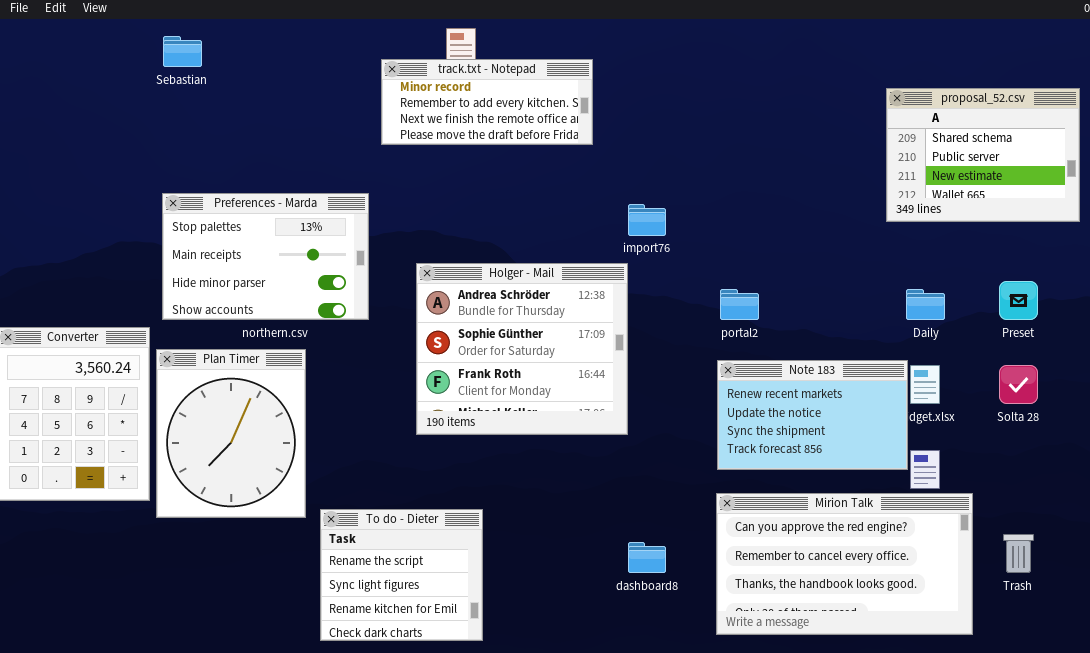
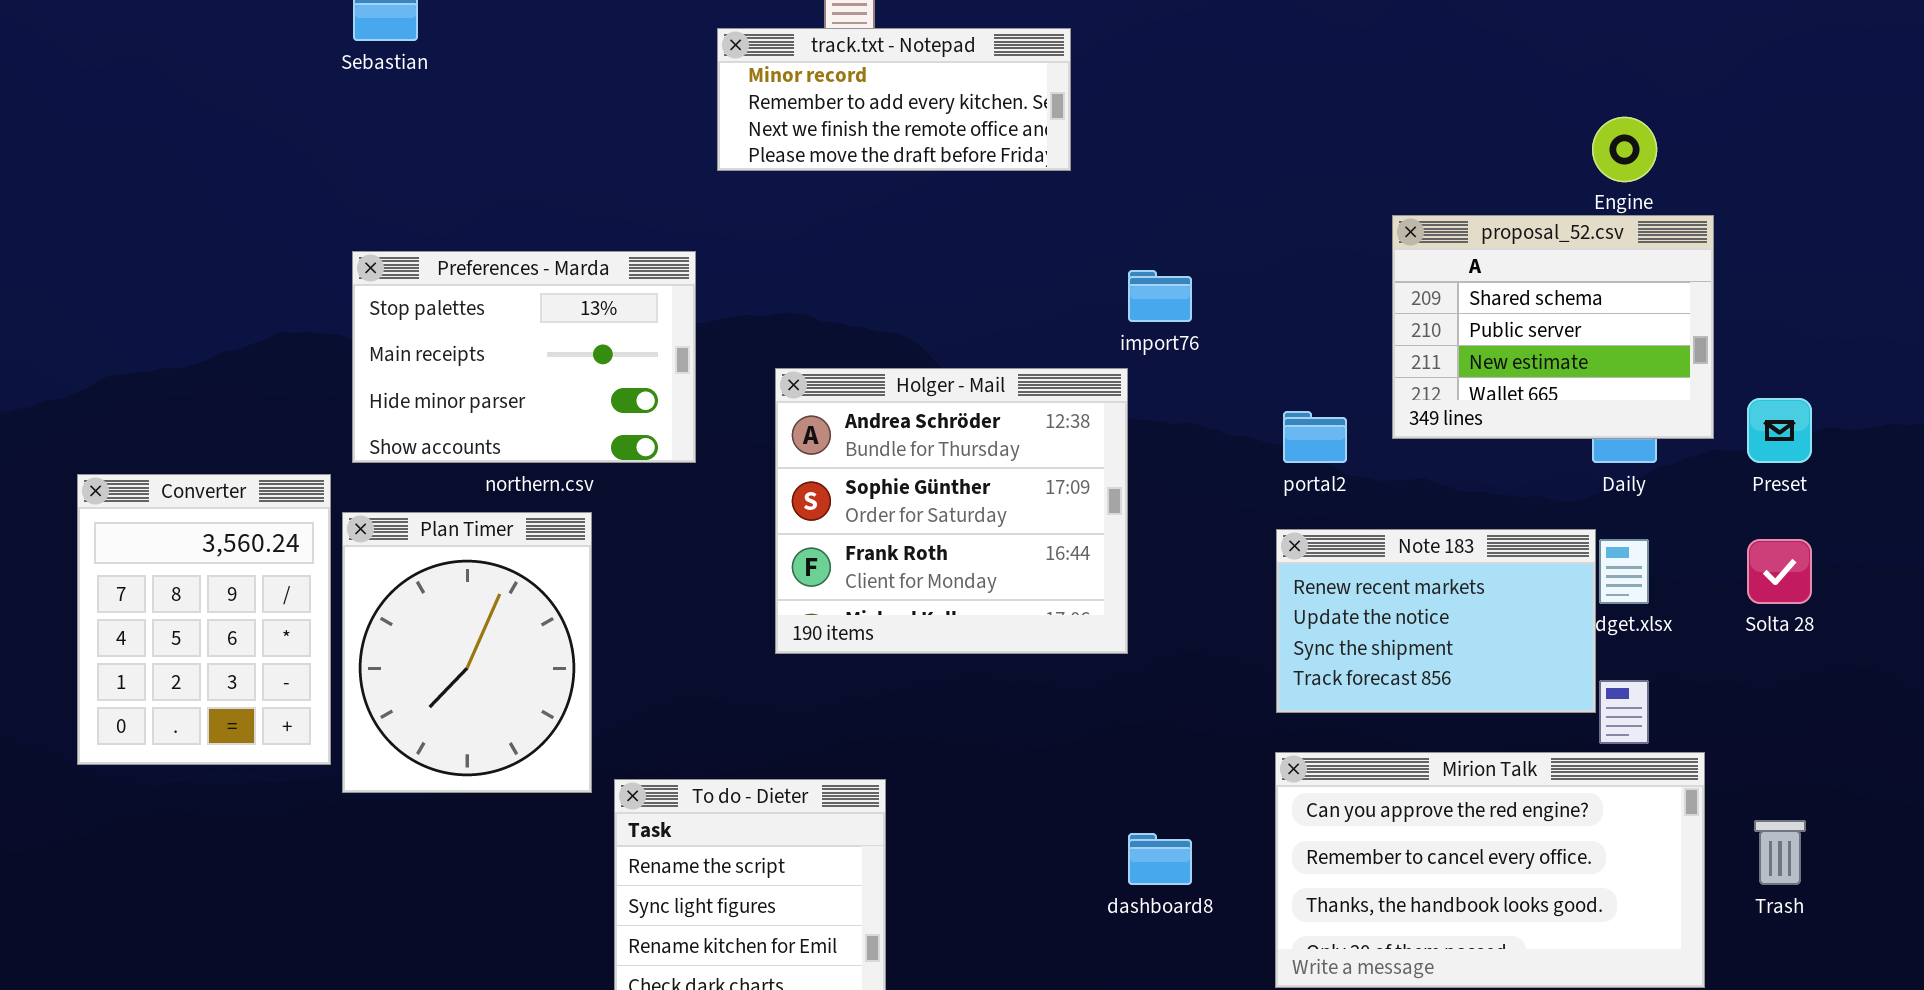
proposal_52.csv: [886,88,1080,222] -> [1392,215,1714,439], moved

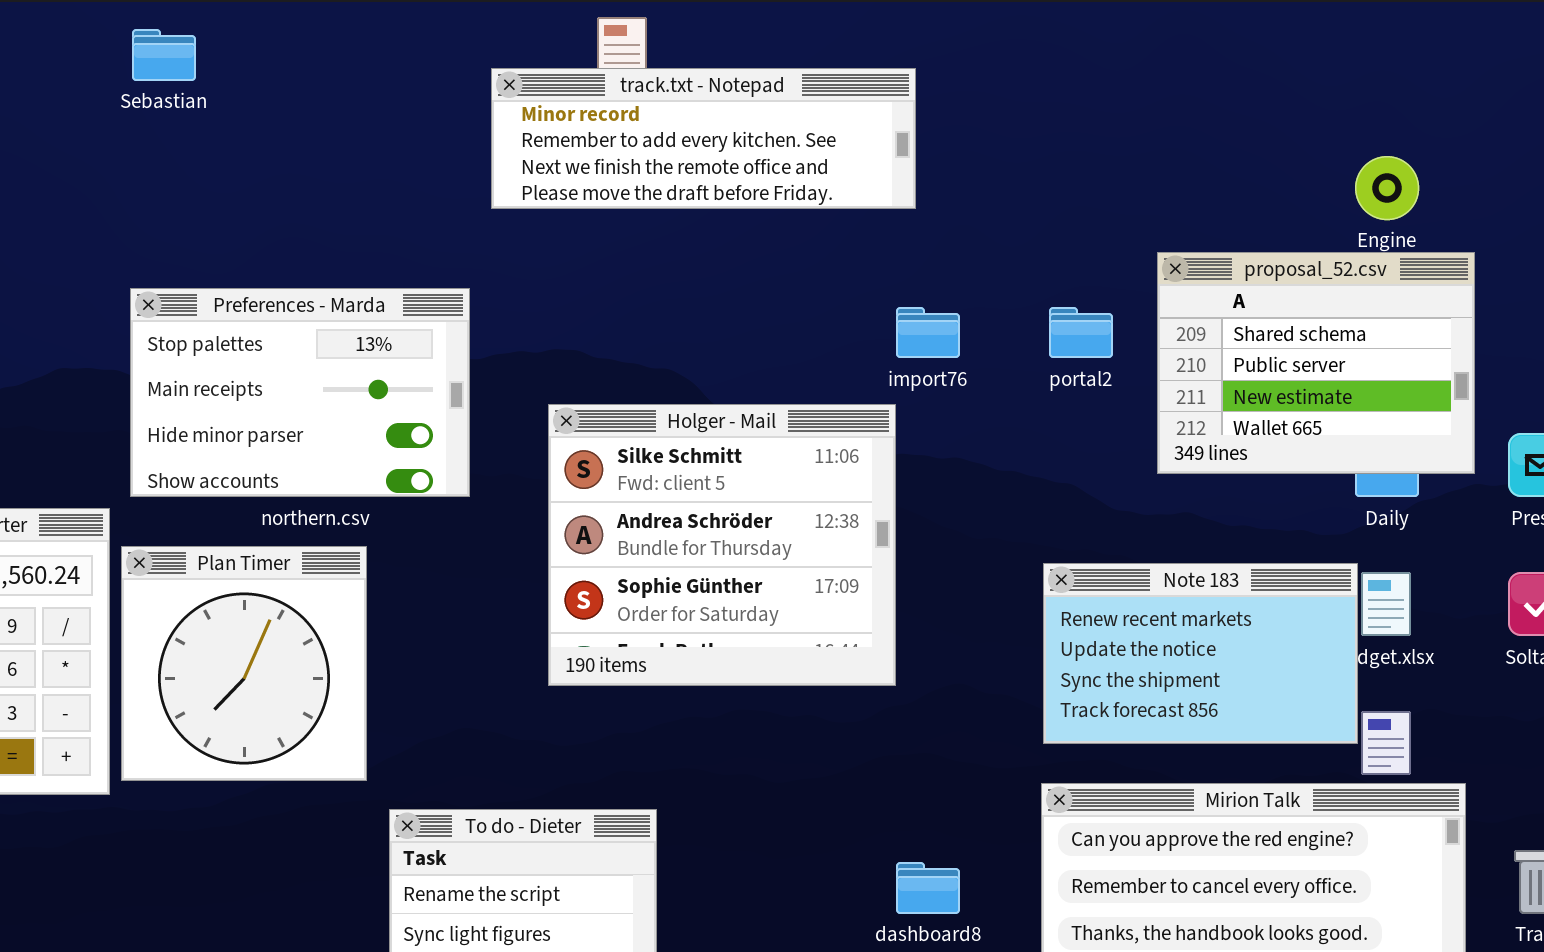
track.txt - Notepad: [717,28,1071,171] -> [491,68,916,209], resized
Holger - Mail: [775,368,1128,654] -> [548,404,896,686], scrolled up 1 row
portal2: [1283,411,1347,463] -> [1049,307,1113,358], moved
Plan Timer: [342,512,592,793] -> [121,546,367,781], resized

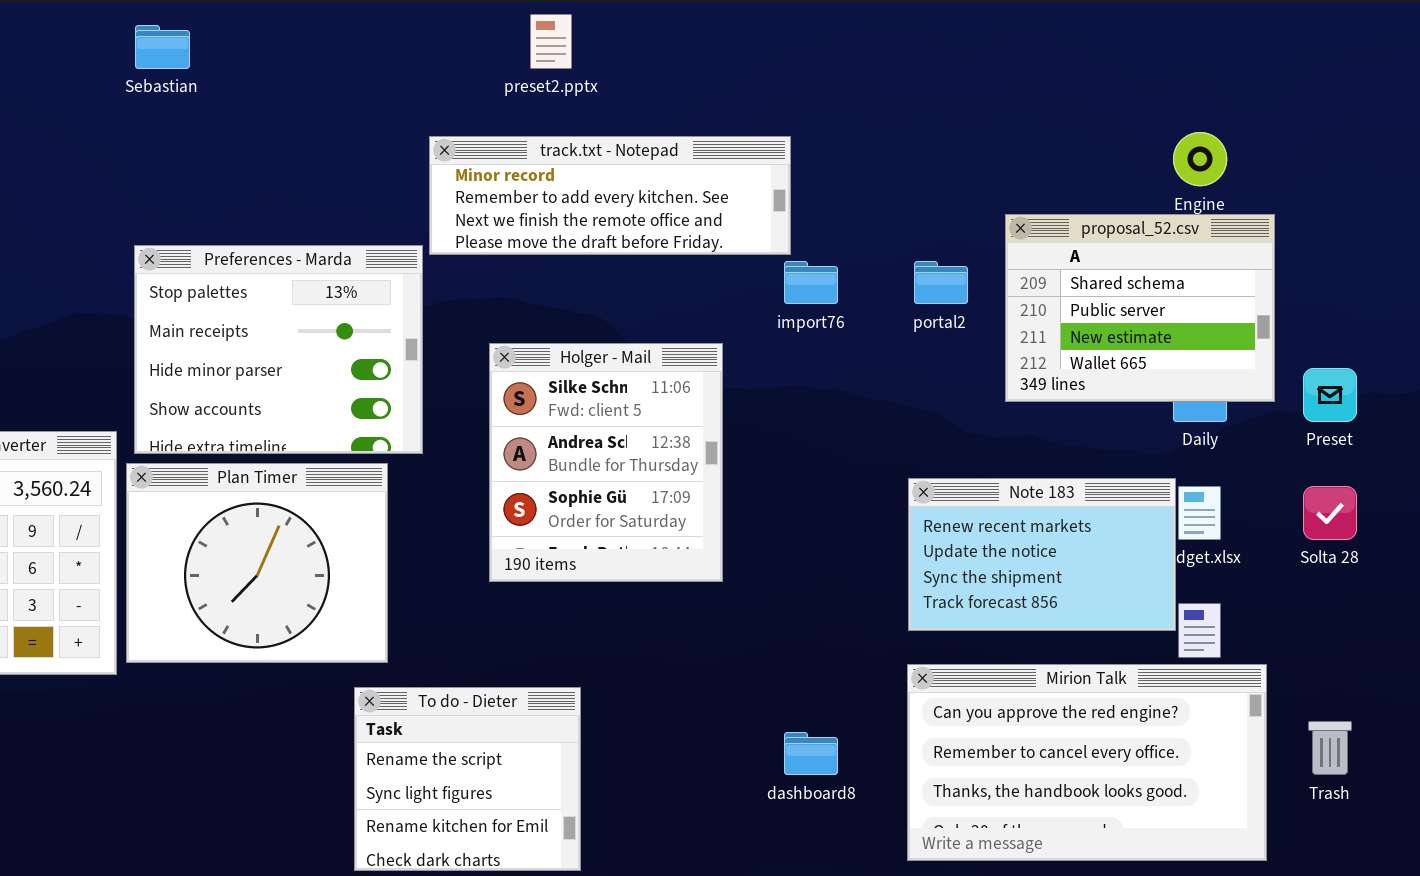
track.txt - Notepad: [491,68,916,209] -> [429,136,791,255], moved
Preferences - Marda: [130,288,470,497] -> [134,245,423,454], resized
Holger - Mail: [548,404,896,686] -> [489,343,723,582], resized
Plan Timer: [121,546,367,781] -> [126,463,388,663], resized

